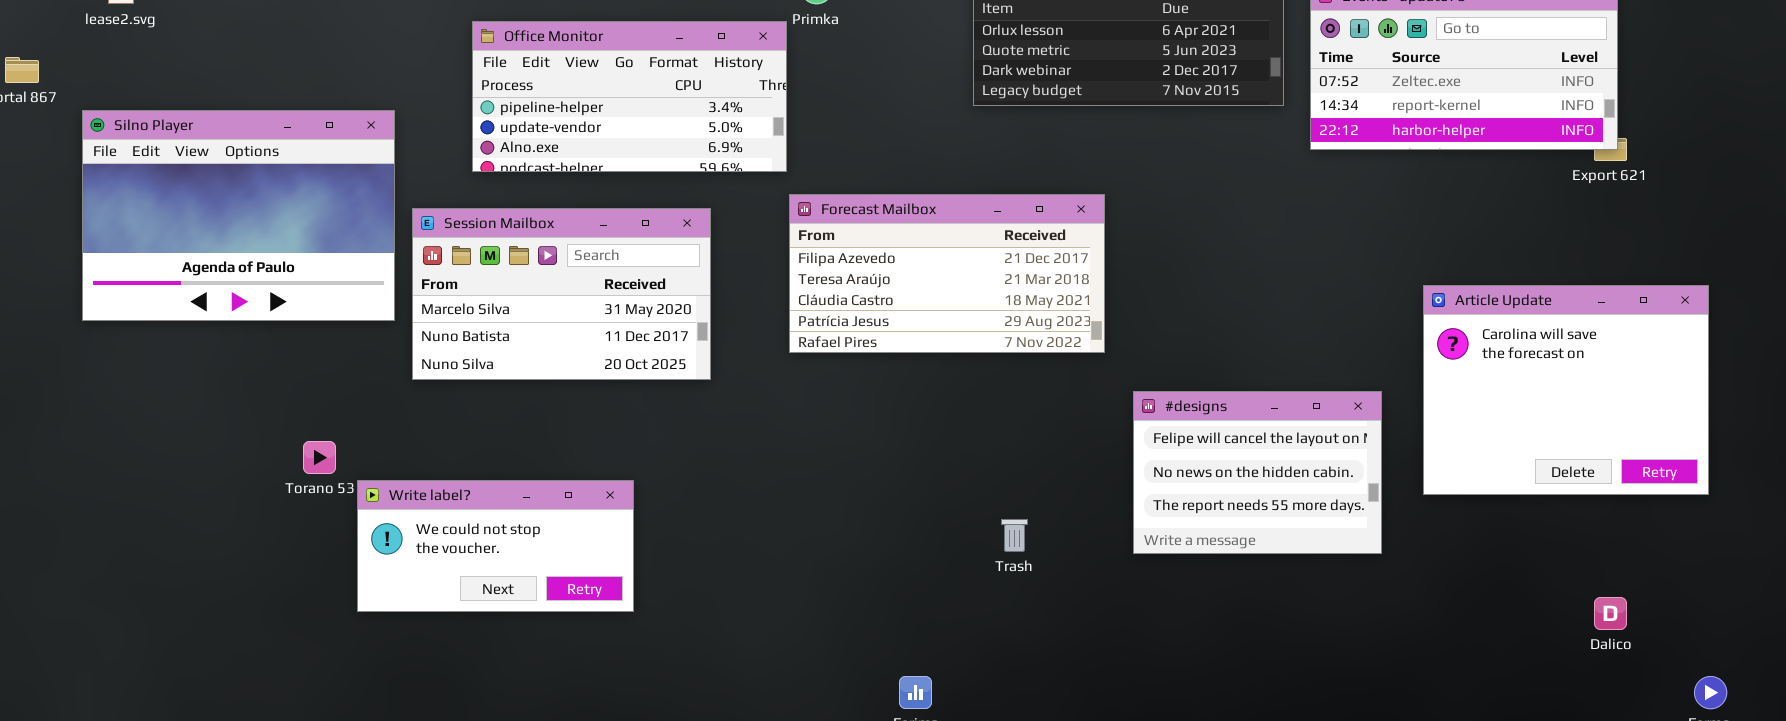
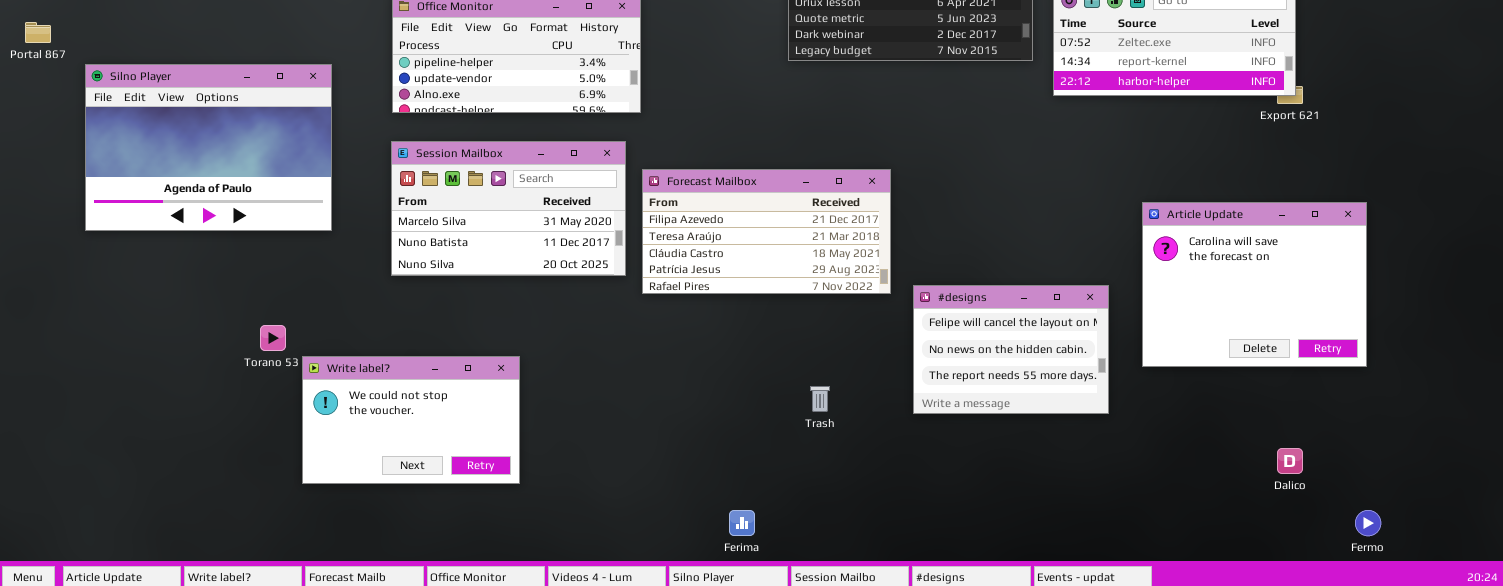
Forecast Mailbox: [789,194,1105,353] -> [642,169,891,294], moved
Session Mailbox: [412,208,711,380] -> [391,141,626,276], moved
Write label?: [357,480,634,612] -> [302,356,520,484], resized

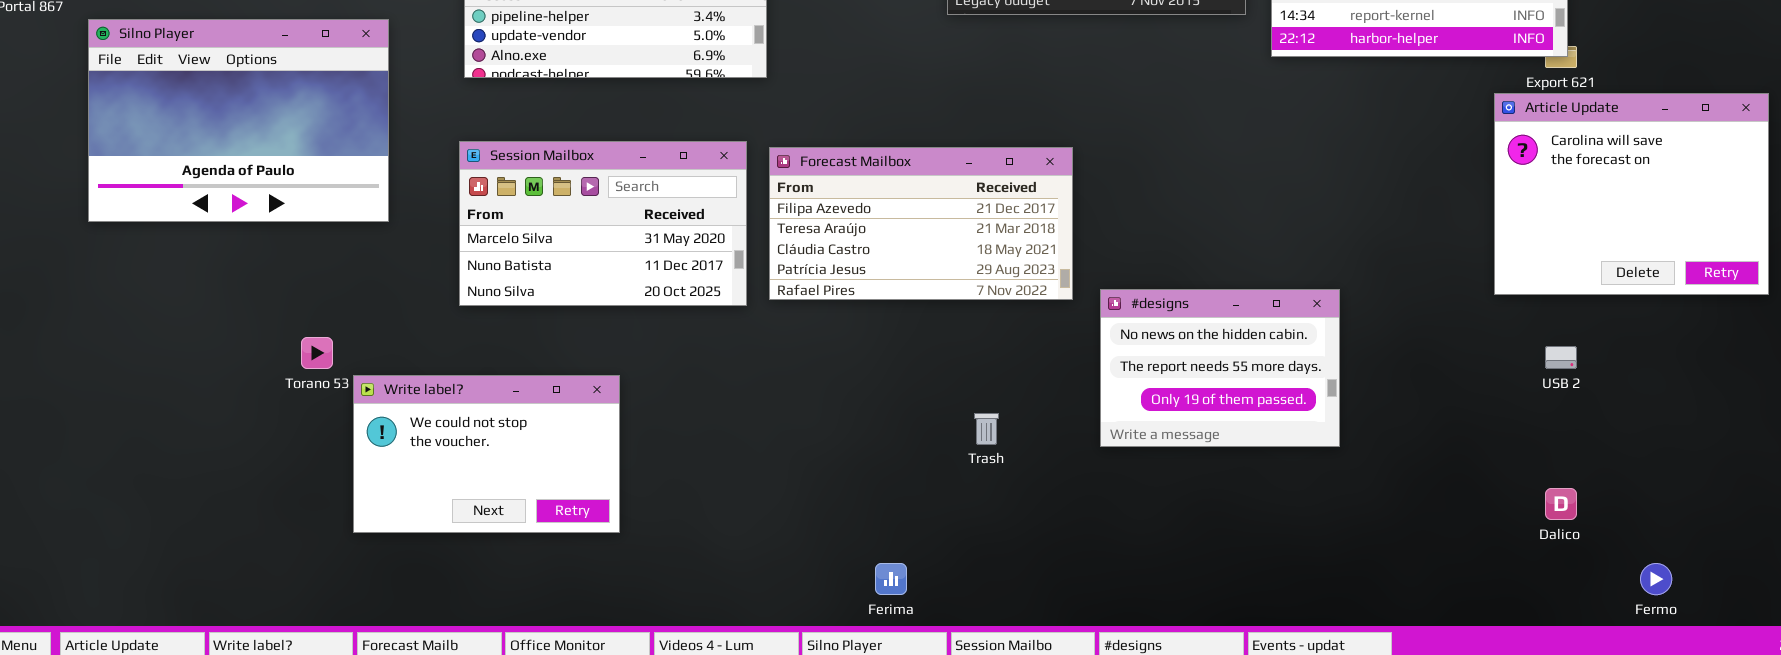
Session Mailbox: [391,141,626,276] -> [459,141,747,306], moved
Article Update: [1142,202,1367,367] -> [1494,93,1769,295], moved
#designs: [913,285,1109,414] -> [1100,289,1340,447], scrolled down 1 row

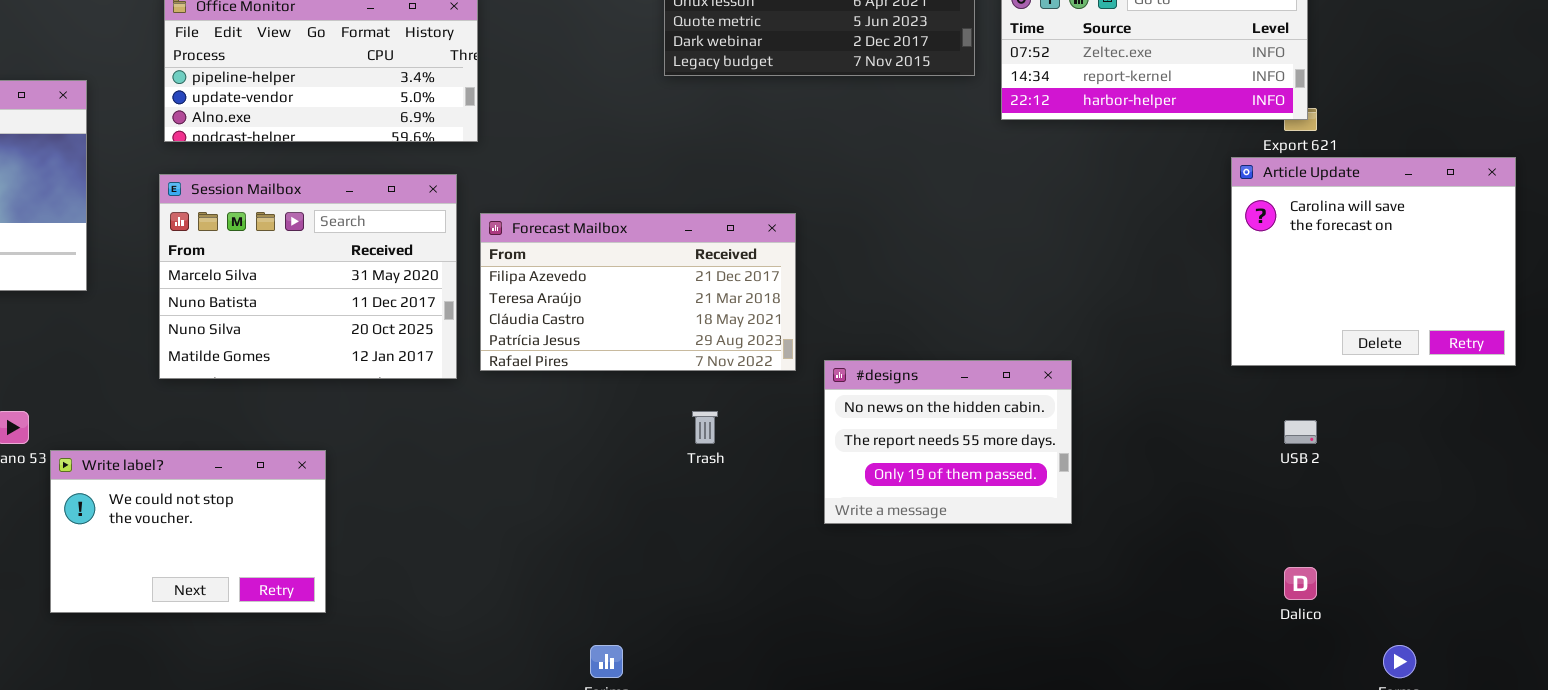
Session Mailbox: [459,141,747,306] -> [159,174,457,379], resized
Trash: [974,413,999,445] -> [692,411,718,444], moved

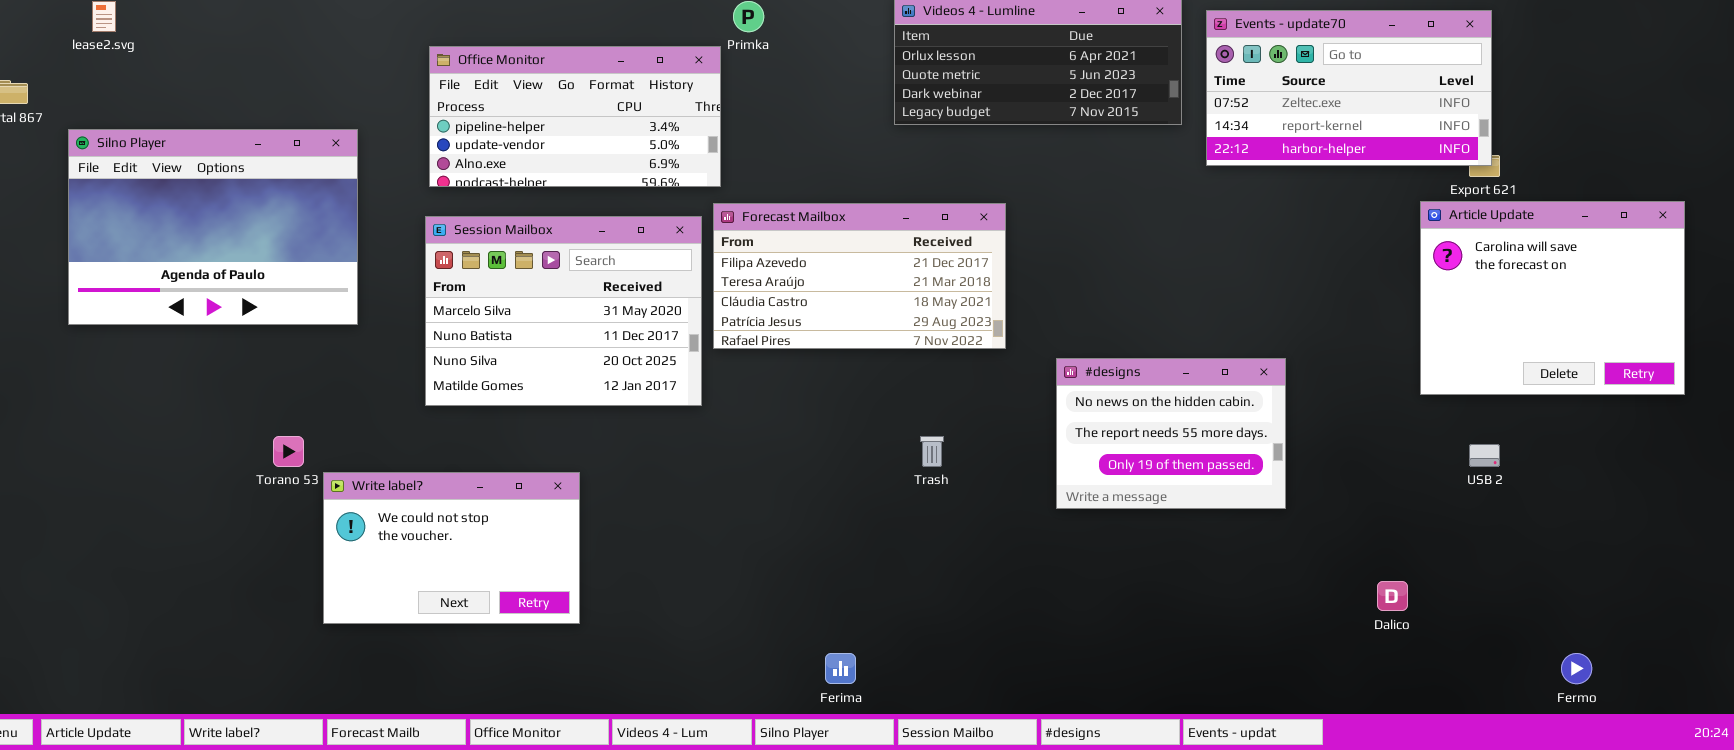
Forecast Mailbox: [480,213,796,371] -> [713,203,1006,349], moved
#designs: [824,360,1072,524] -> [1056,358,1286,509], moved
Dalico: [1284,567,1317,600] -> [1377,581,1408,611], moved

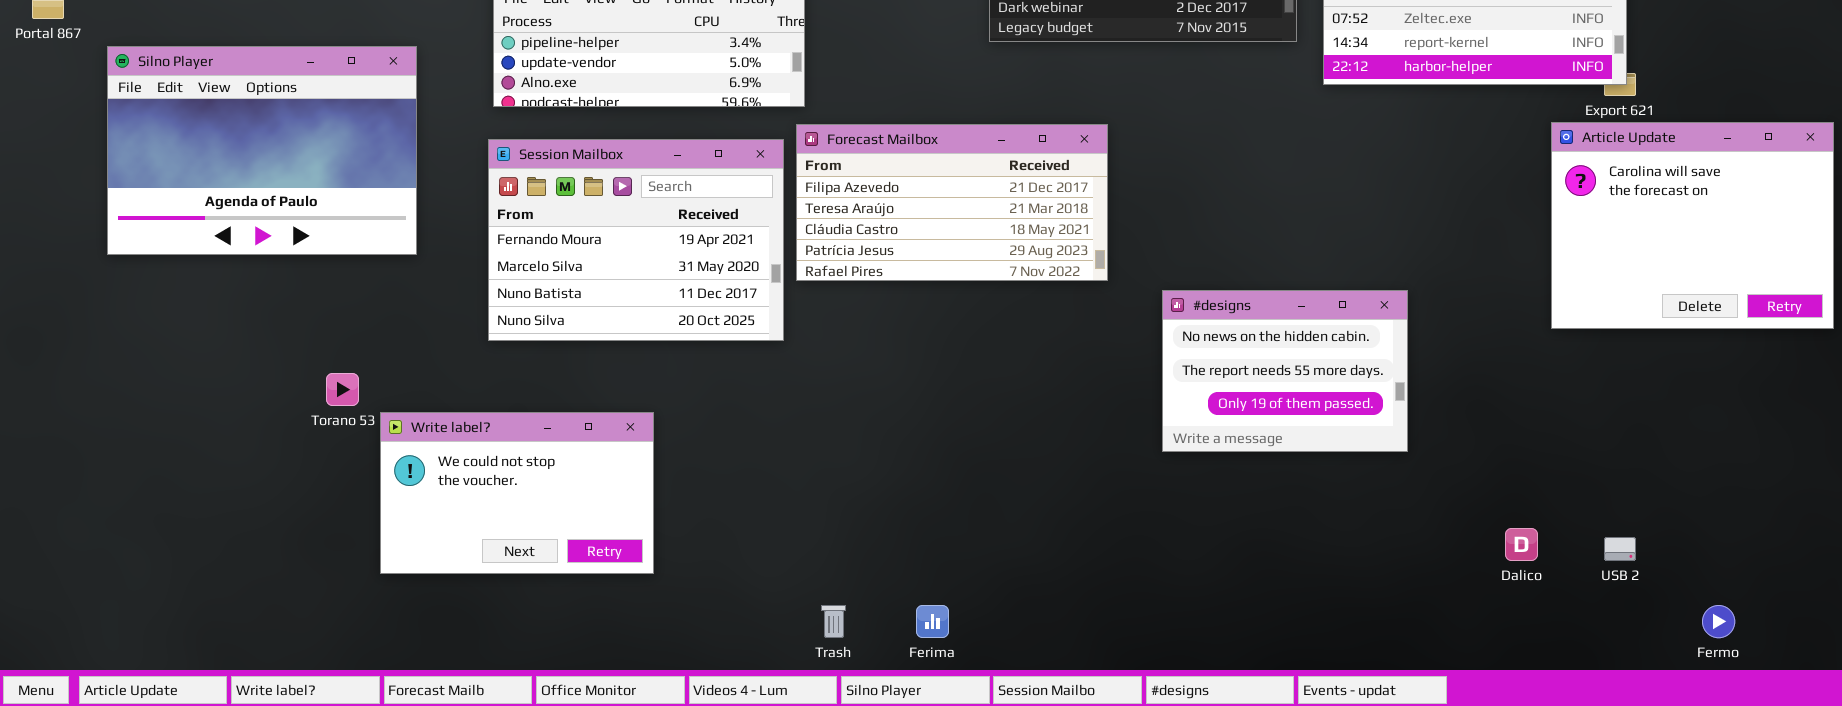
Session Mailbox: [425,216,702,406] -> [488,139,784,341], scrolled up 1 row
Trash: [920,436,944,467] -> [821,605,846,638], moved
USB 2: [1469,444,1500,467] -> [1604,537,1636,561], moved

